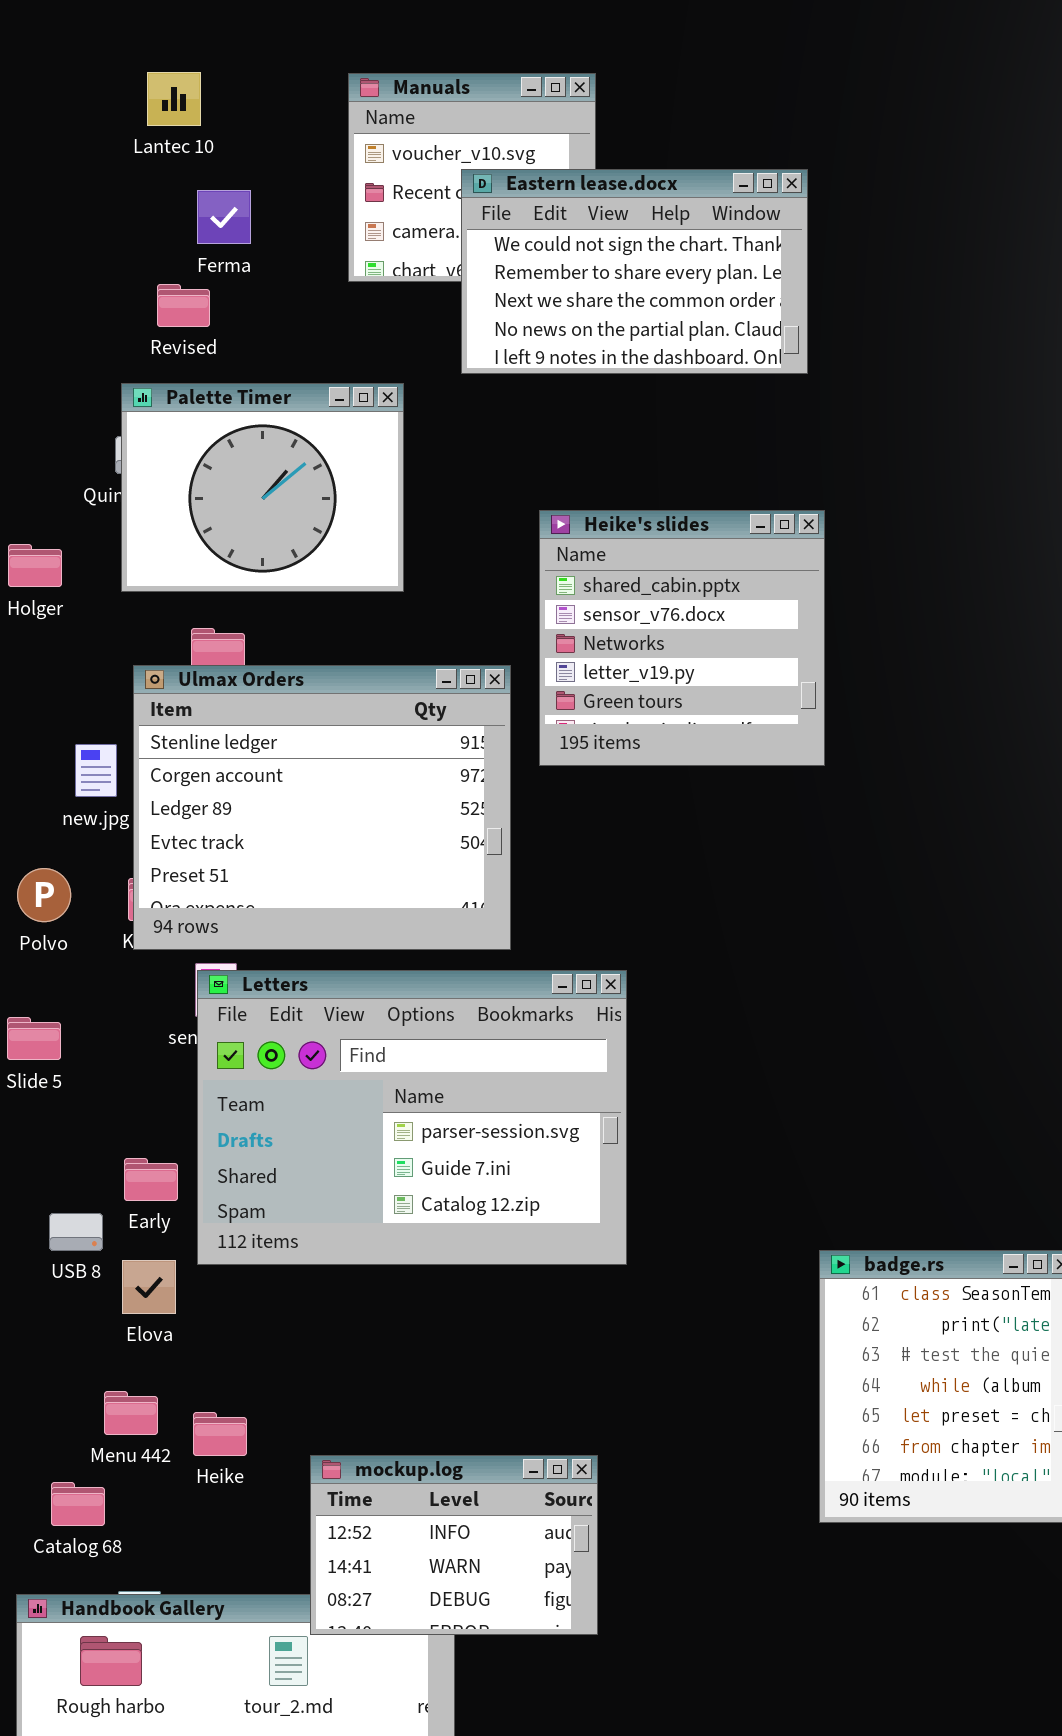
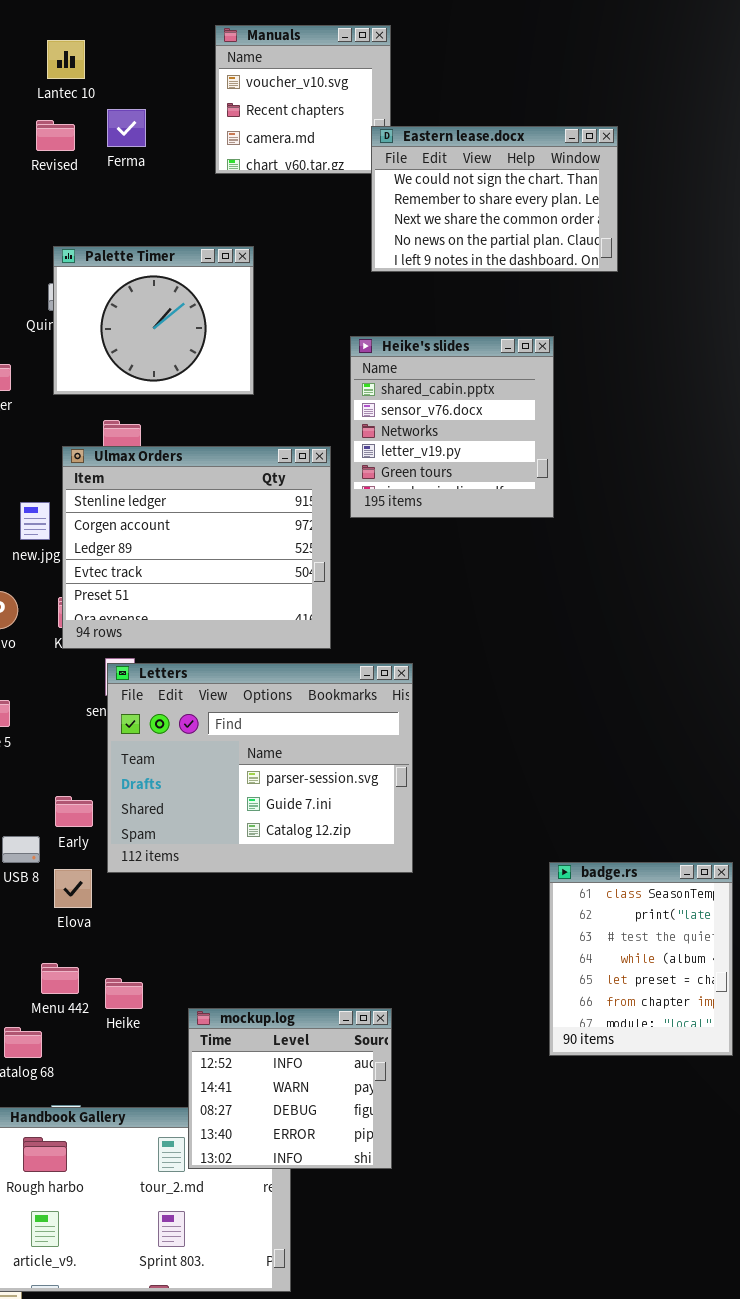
Lantec 10: [147,72,201,126] -> [47,40,85,79], moved
Eastern lease.docx: [461,169,808,374] -> [371,126,618,272], moved
Revised: [157,284,210,327] -> [36,120,75,151], moved
mockup.log: [310,1455,598,1635] -> [188,1008,392,1169], resized

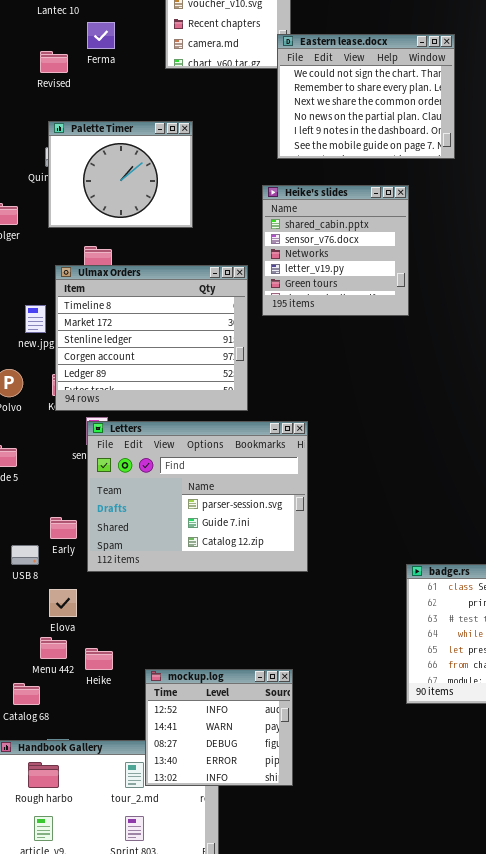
Revised: [36,120,75,151] -> [40,51,68,73], moved
Eastern lease.docx: [371,126,618,272] -> [277,34,455,159], resized
Ulmax Orders: [62,446,331,649] -> [55,265,248,411], scrolled up 2 rows
Elova: [54,869,92,908] -> [49,589,77,617], moved

